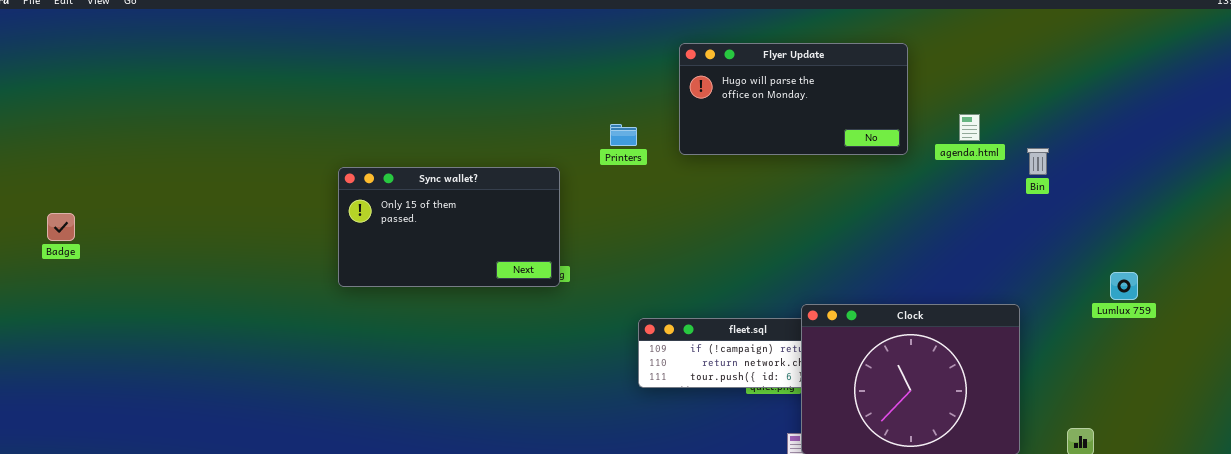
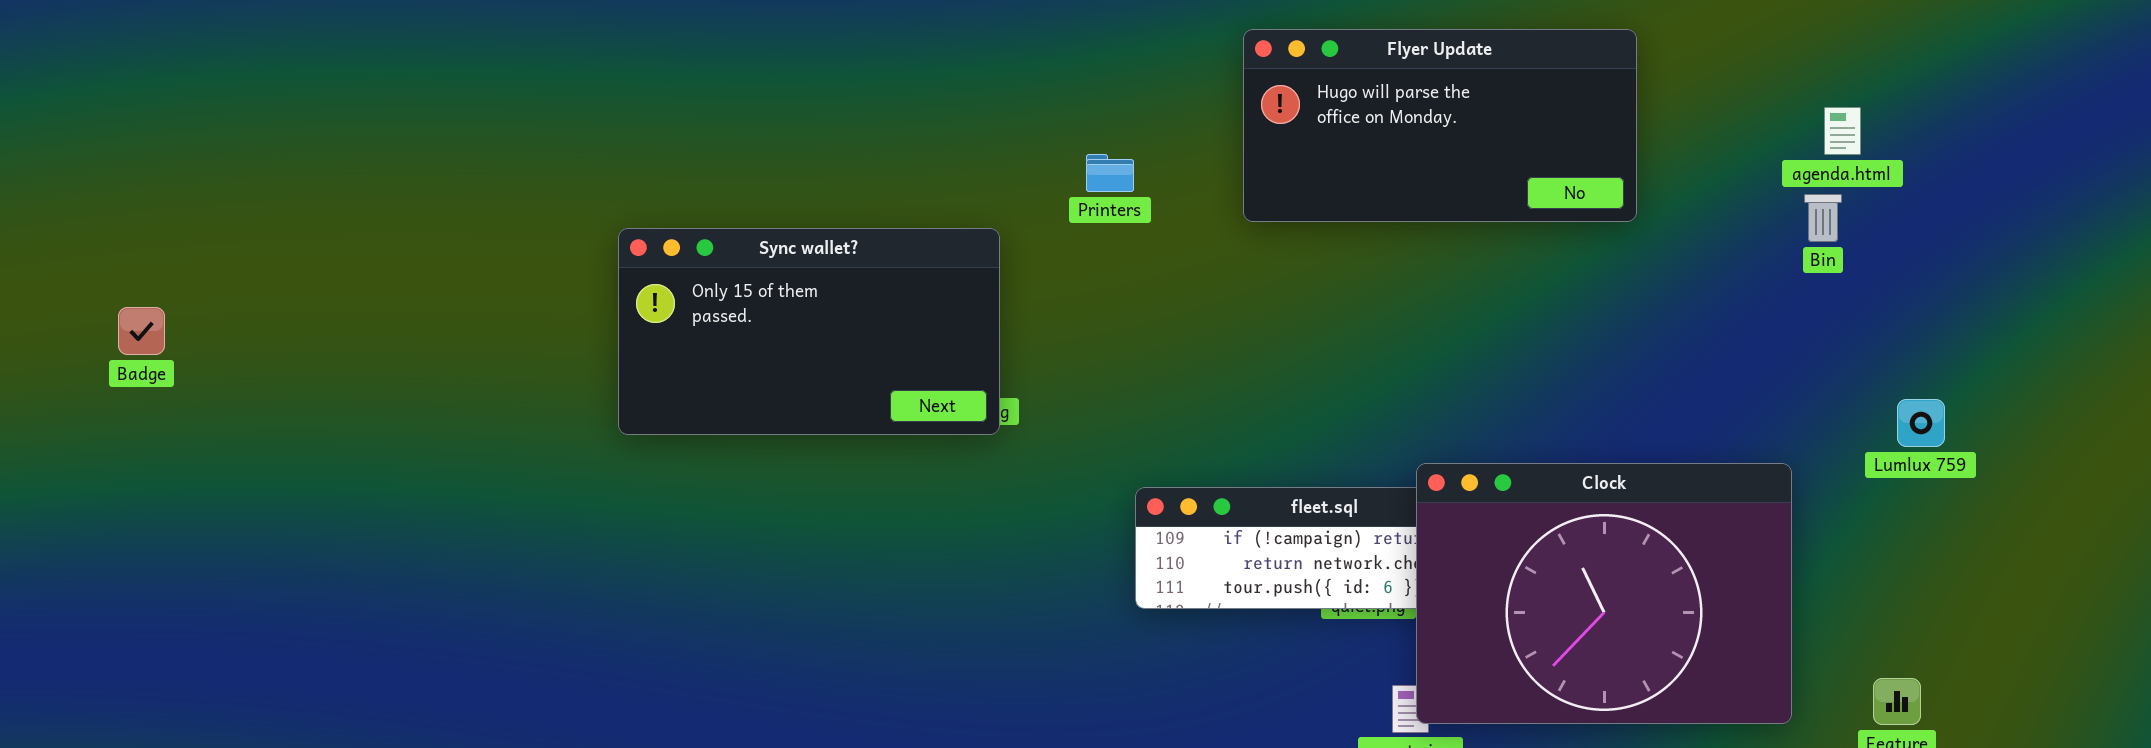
Flyer Update: [679,43,908,155] -> [1243,29,1637,222], moved
agenda.html: [959,114,980,141] -> [1824,107,1861,155], moved
Lumlux 759: [1110,272,1138,300] -> [1897,399,1945,447], moved

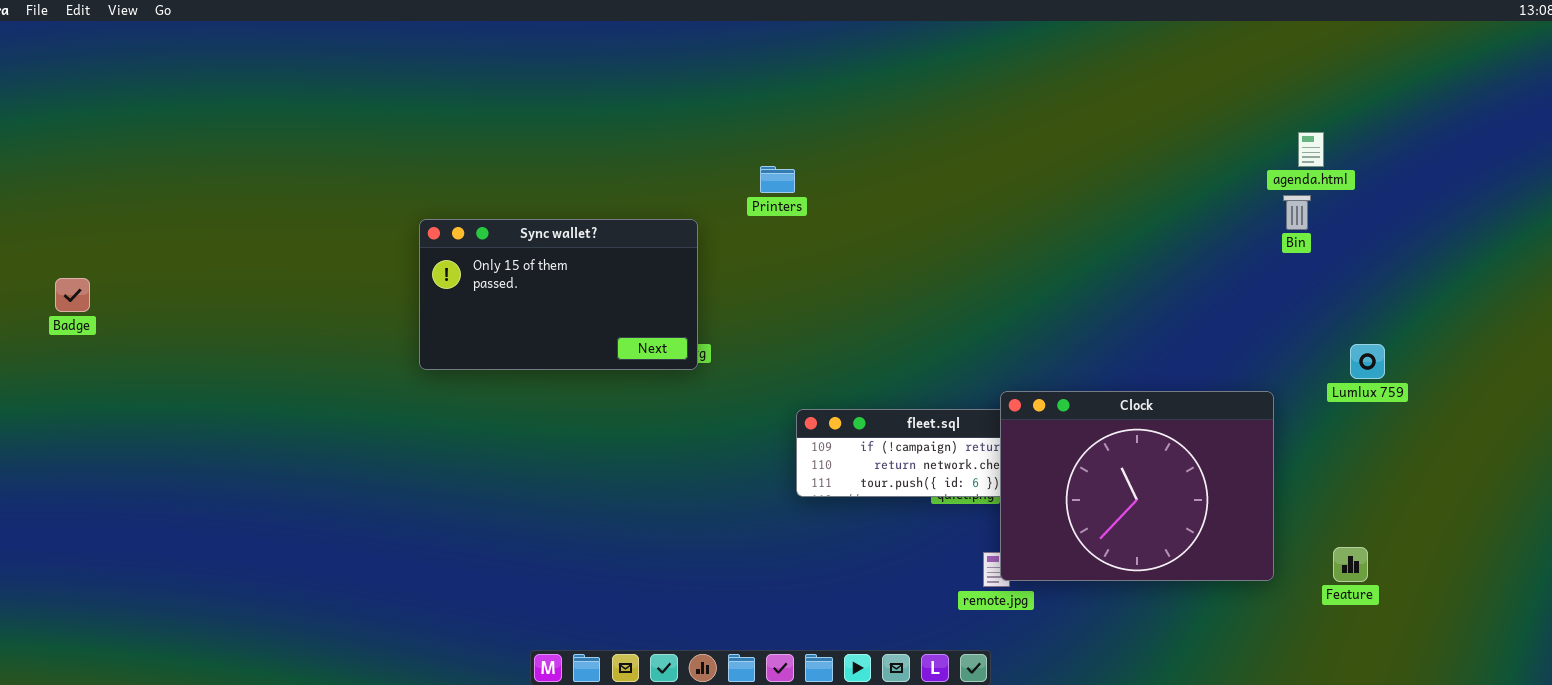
Flyer Update: [1243,29,1637,222] -> none, closed

